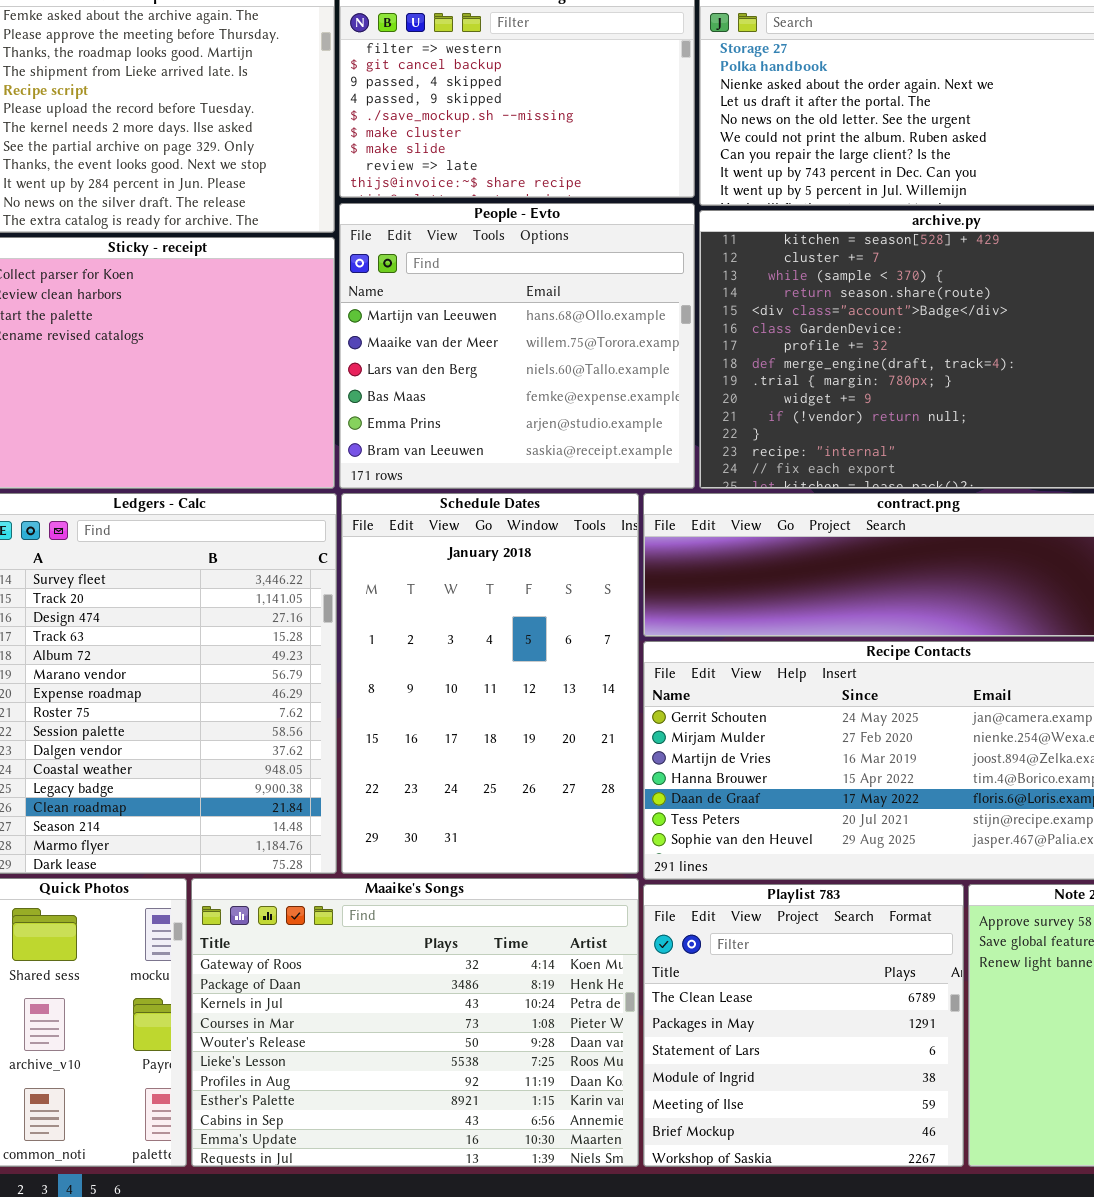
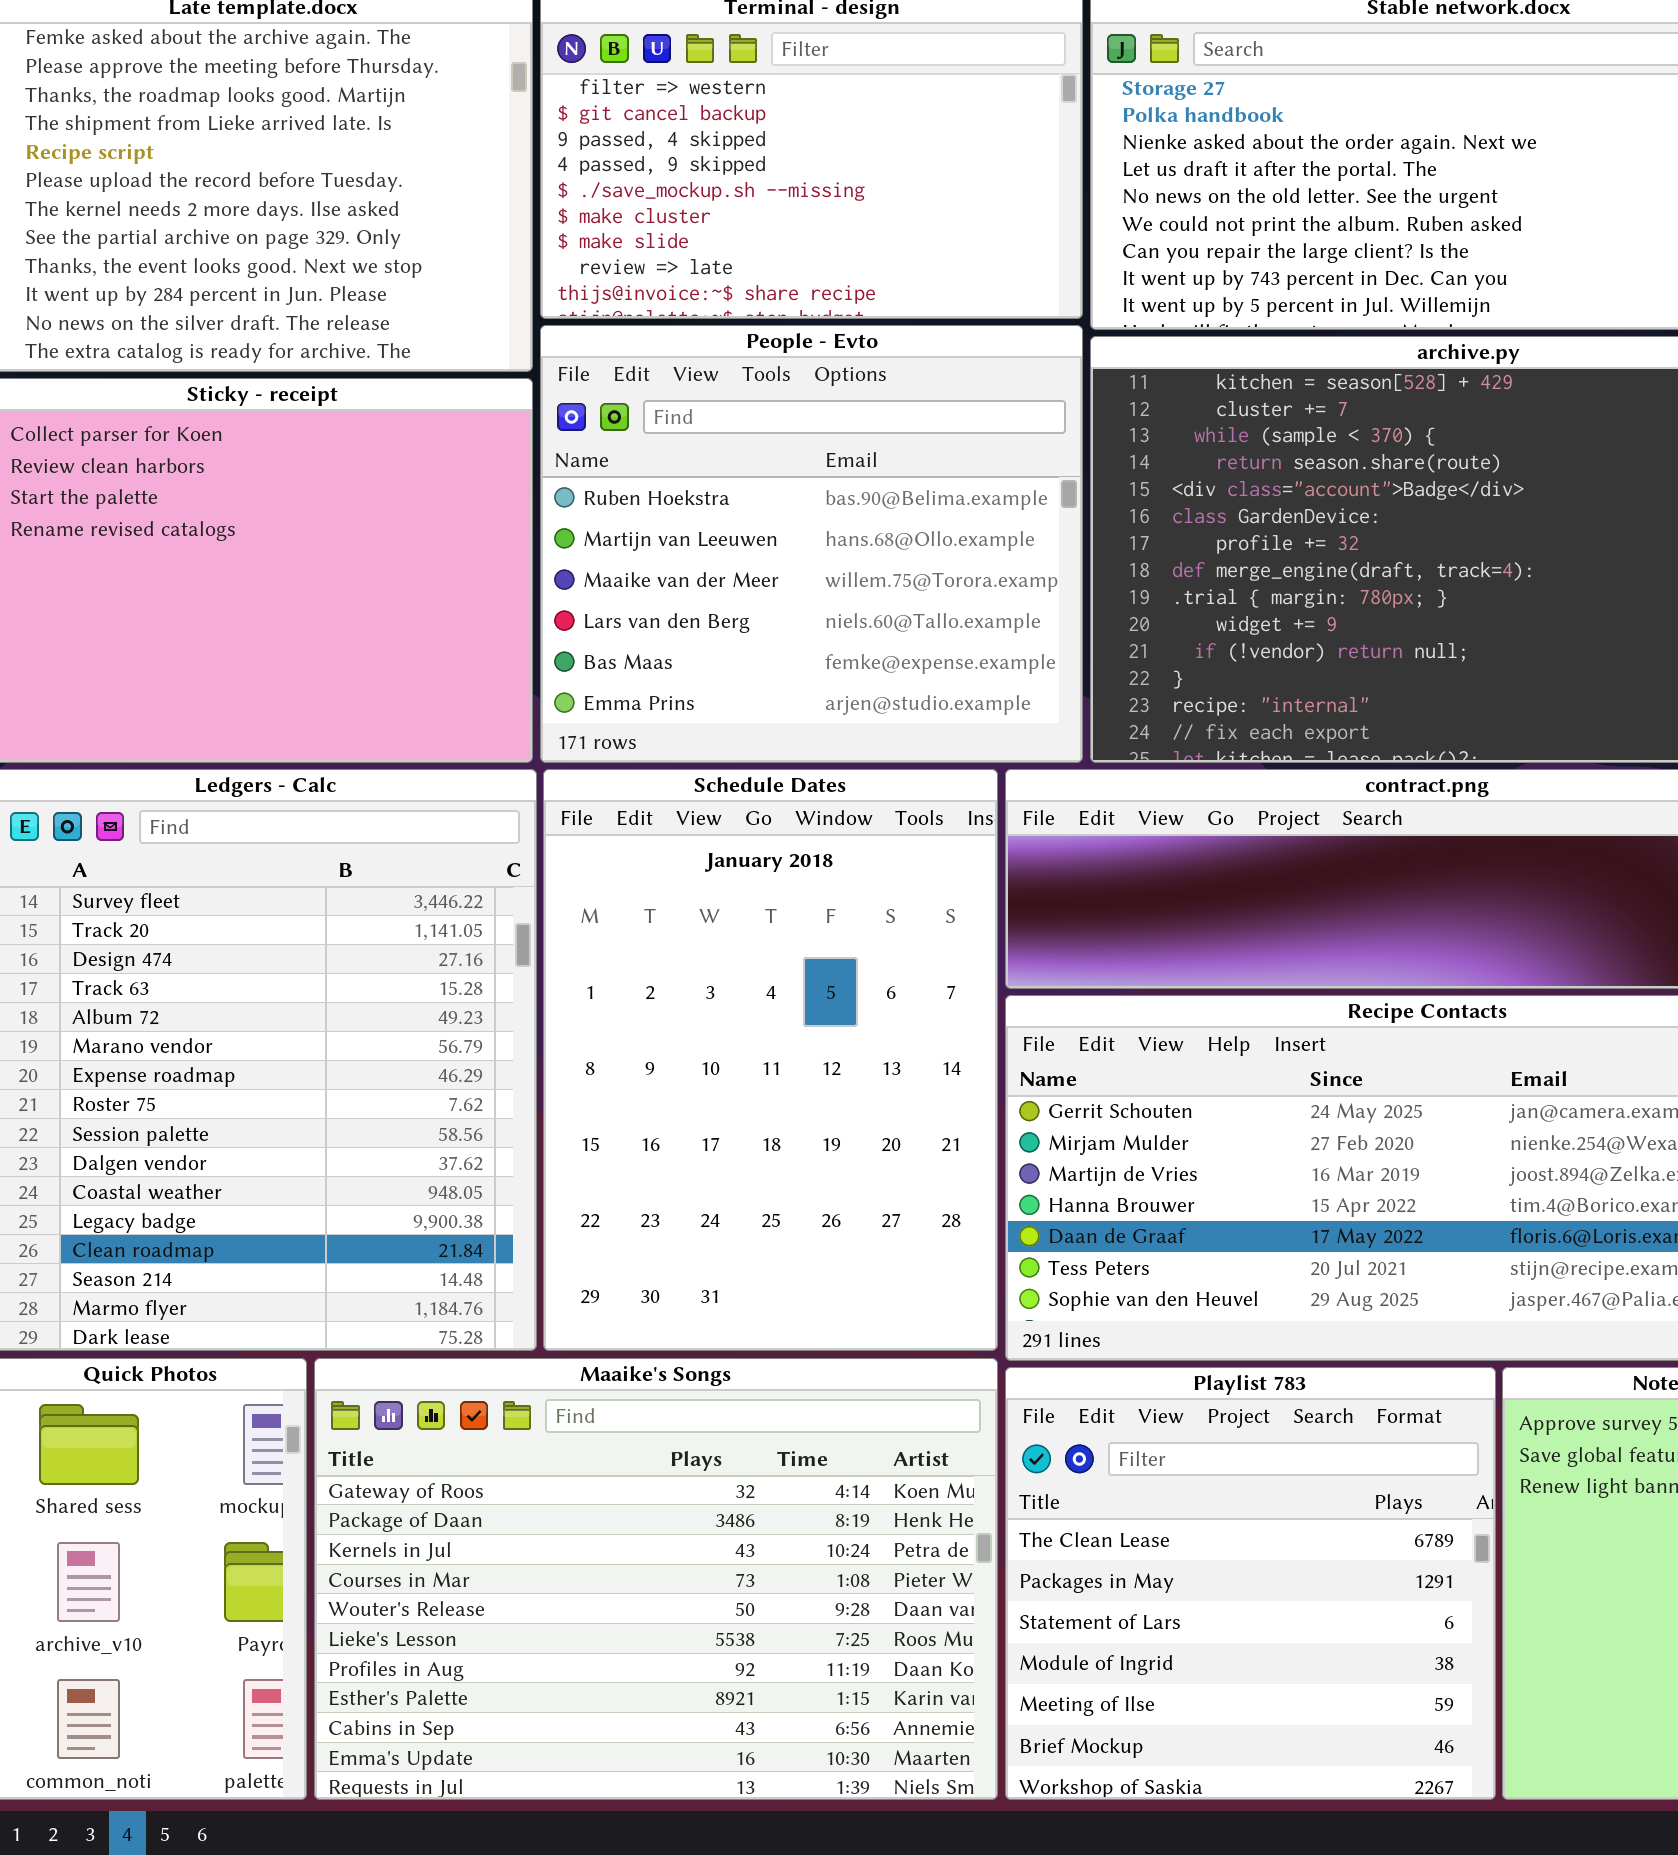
People - Evto: [339,203,695,489] -> [540,325,1083,763], scrolled up 1 row

